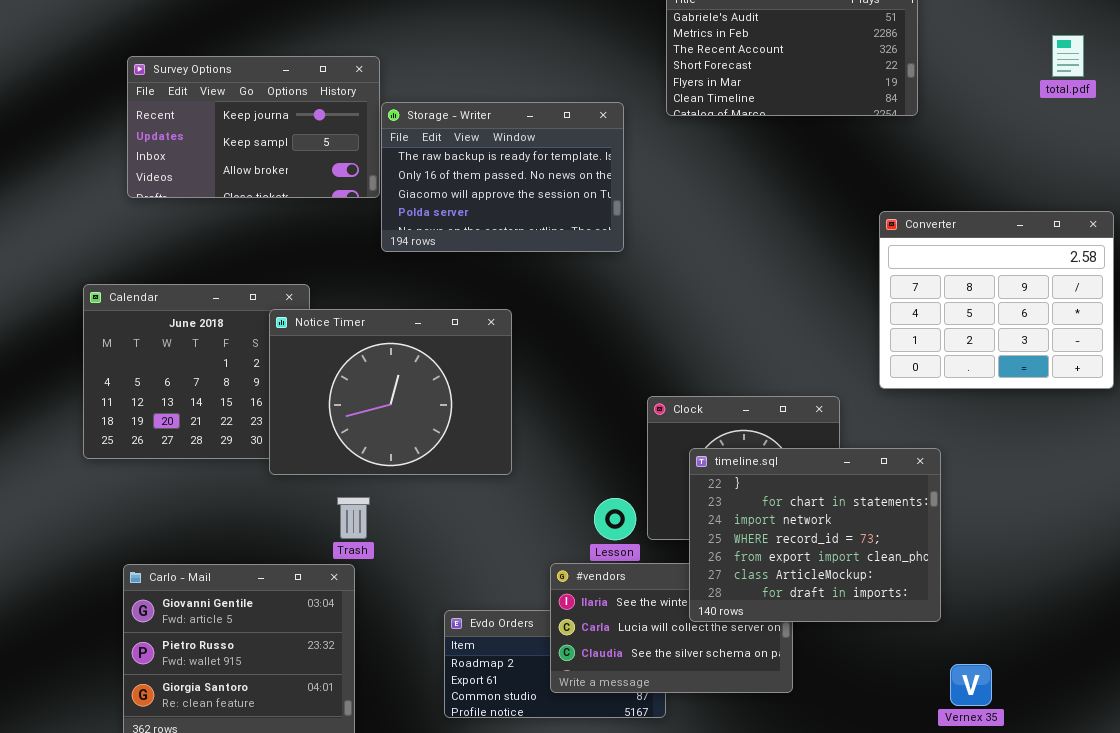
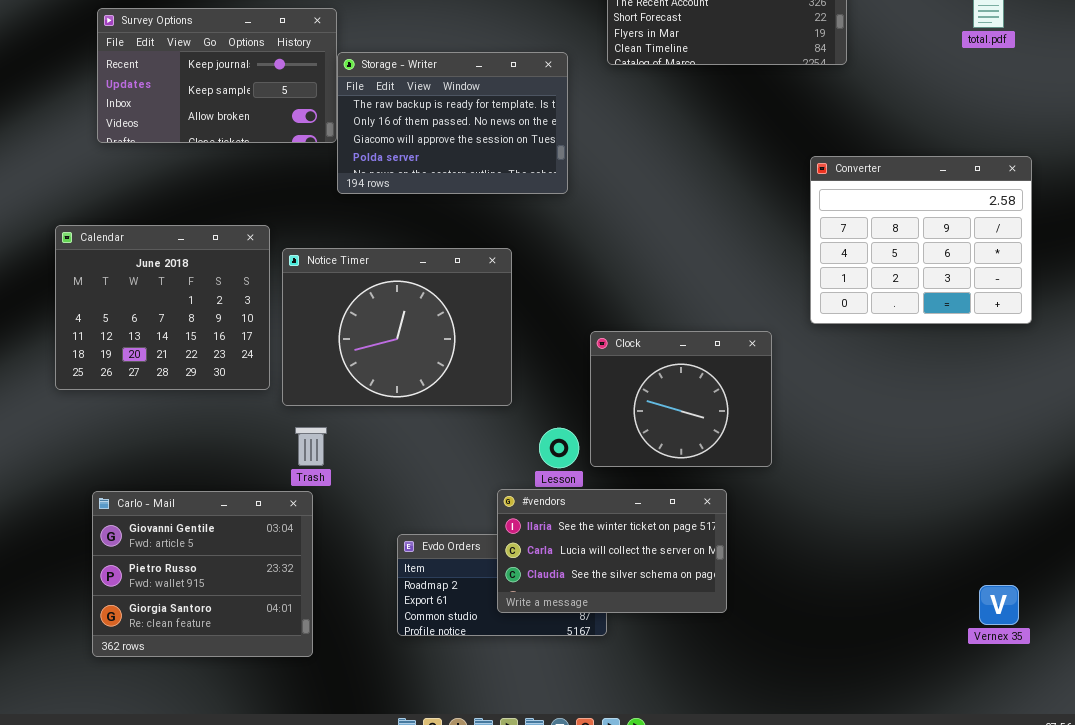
Notice Timer: [269,309,512,475] -> [282,248,512,406], moved
timeline.sql: [689,448,941,622] -> none, closed
Vernex 35: [950,664,992,706] -> [979,585,1019,625], moved

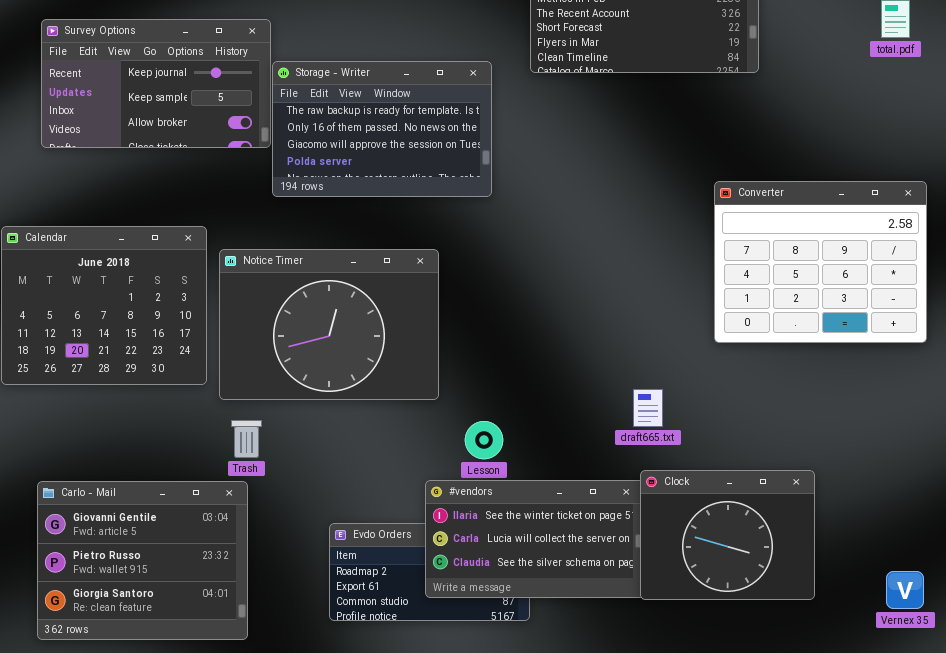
Converter: [810,156,1032,324] -> [714,181,927,343], moved
Clock: [590,331,772,467] -> [640,470,815,600], moved

